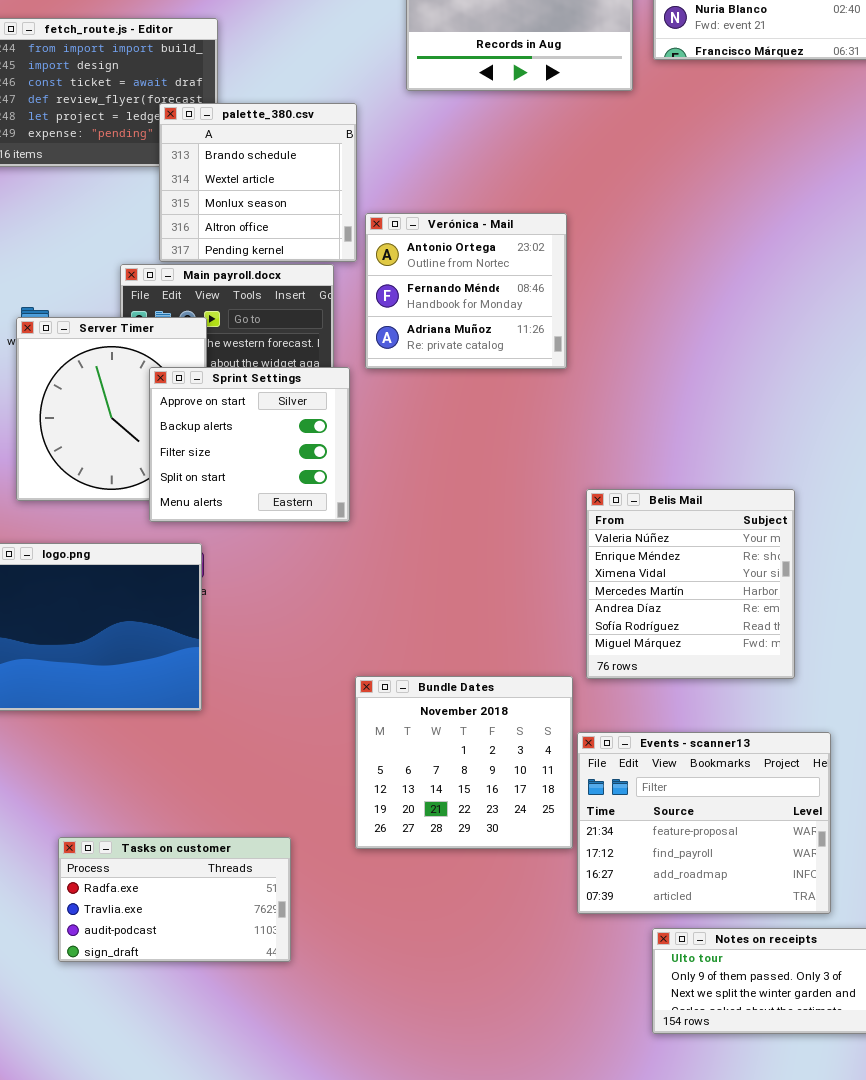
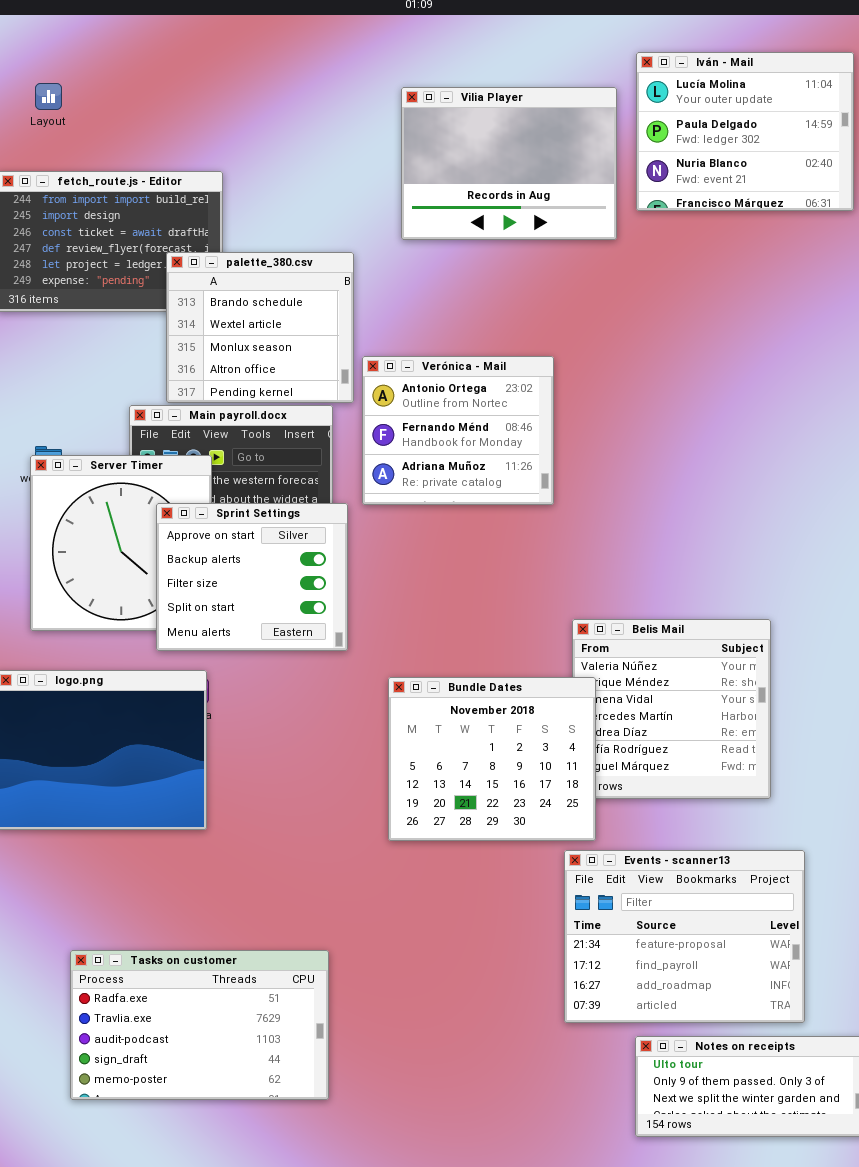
Bundle Dates: [355,676,573,849] -> [388,677,596,841], moved
Tasks on customer: [58,837,291,962] -> [70,950,329,1100], resized

